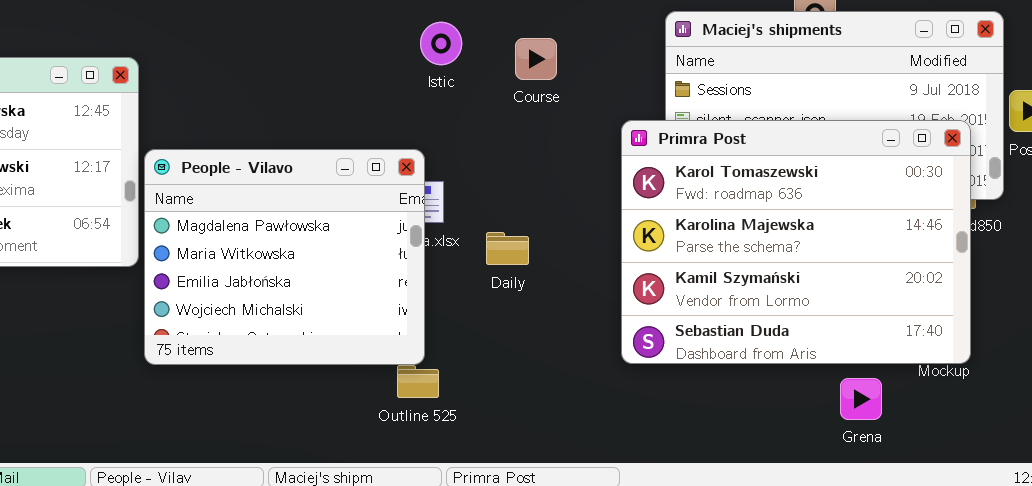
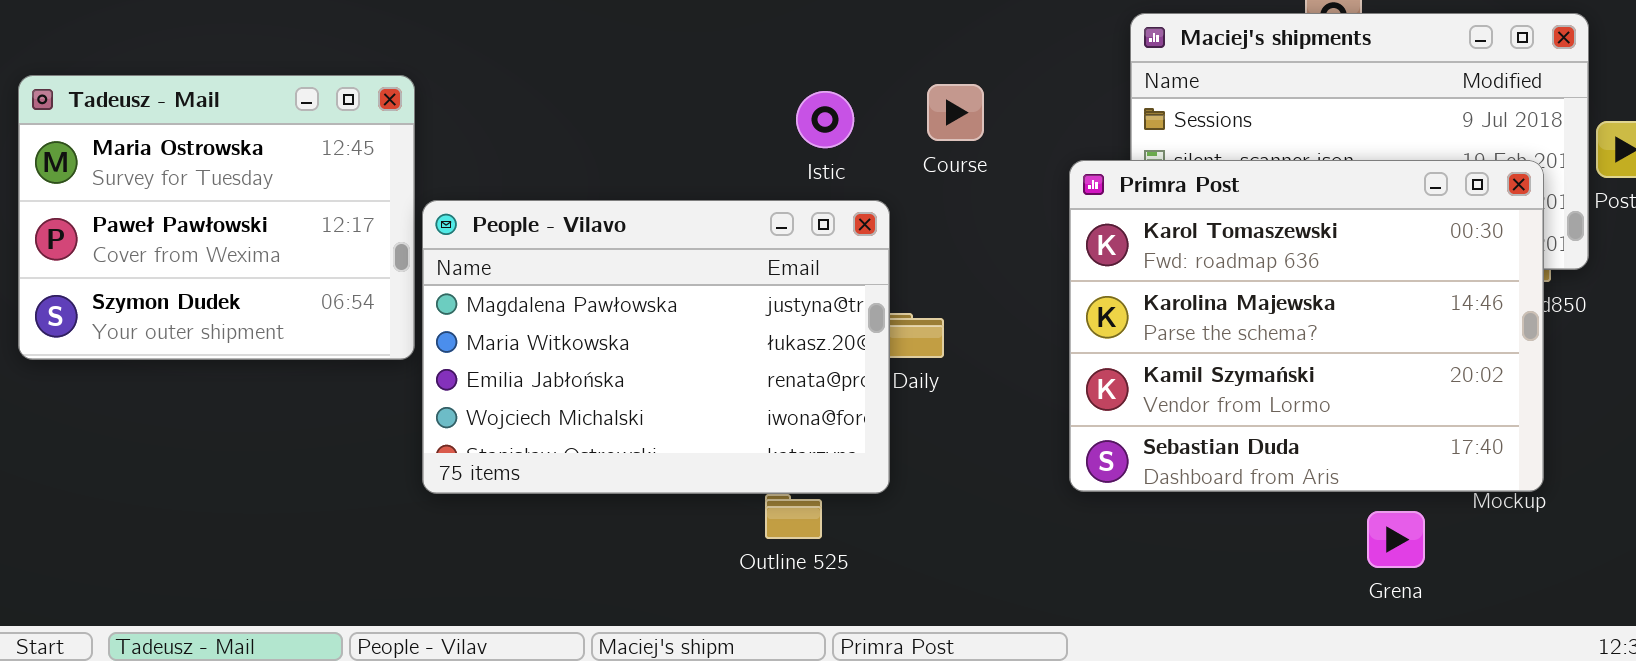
Istic: [420,22,462,65] -> [796,91,854,148], moved
Course: [515,38,557,80] -> [927,84,984,141], moved
People - Vilavo: [144,149,425,365] -> [422,200,890,494], resized

